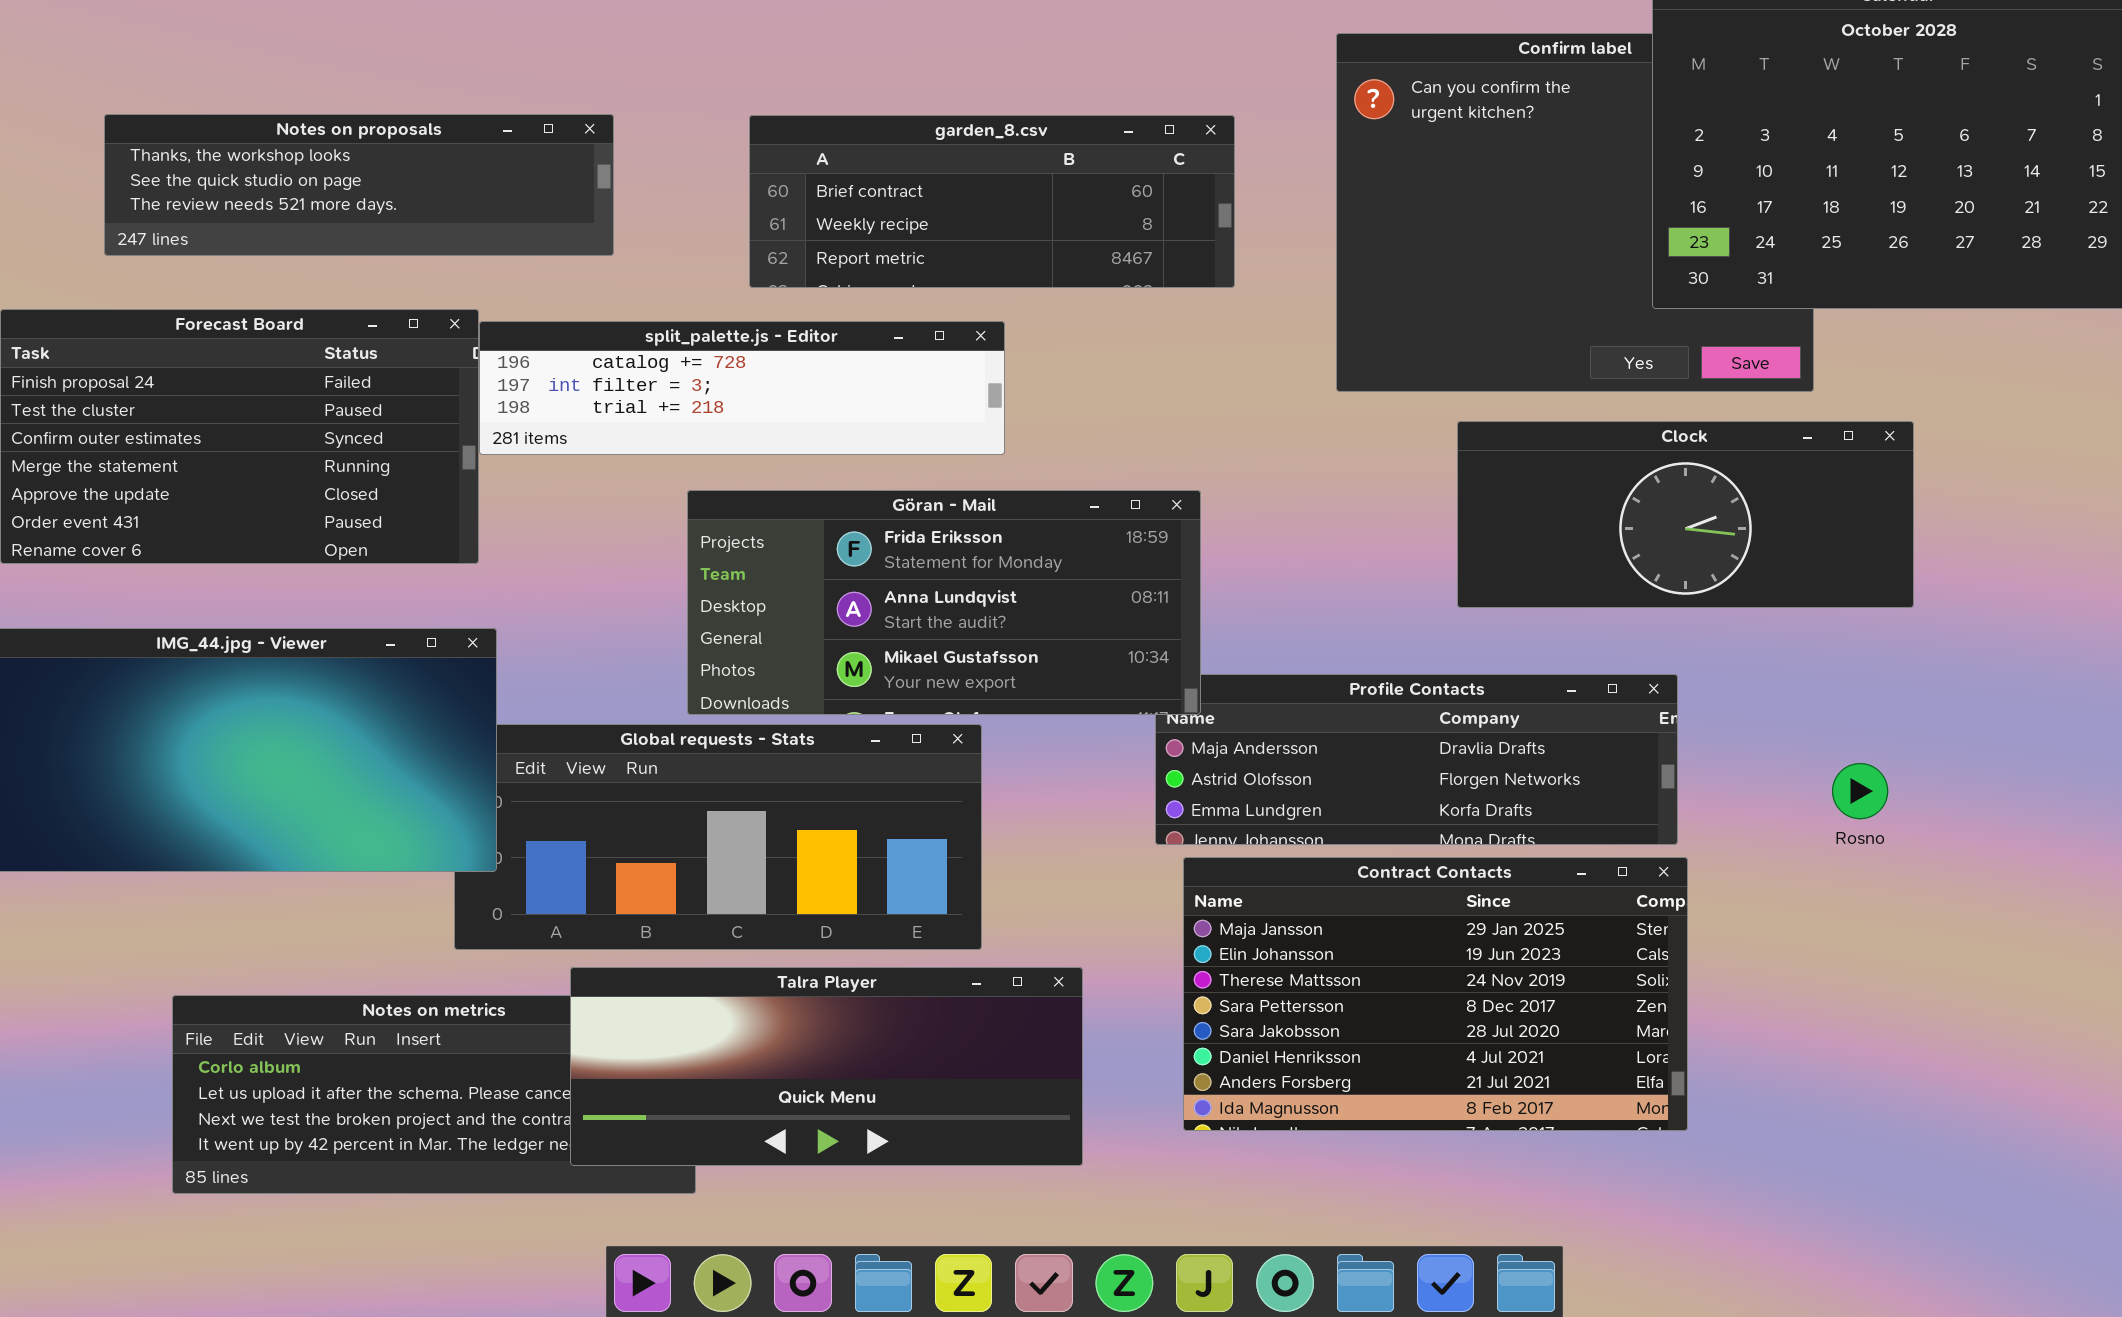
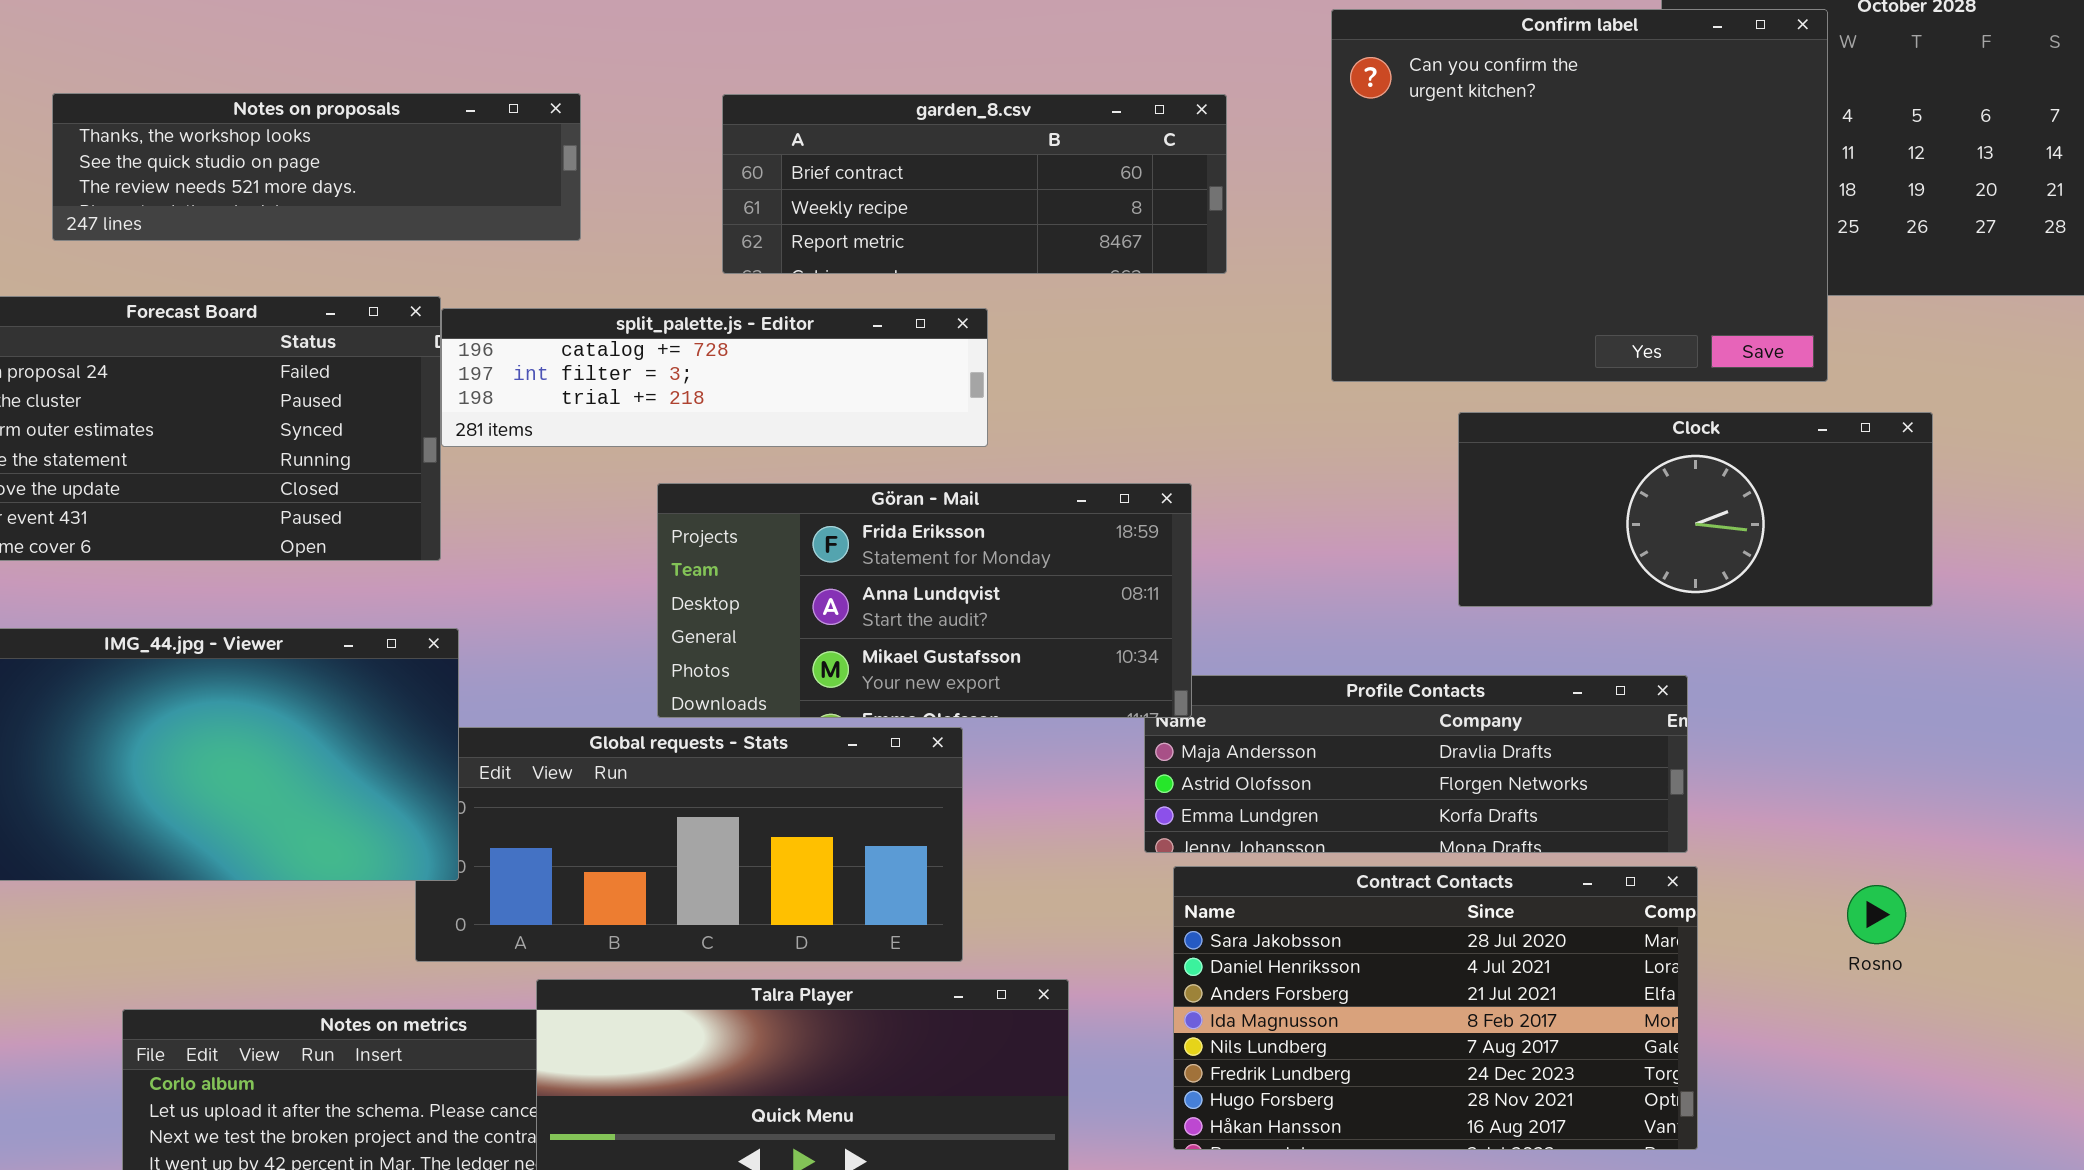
Confirm label: [1336,33,1814,392] -> [1331,9,1828,382], raised
Rosno: [1832,763,1888,819] -> [1847,885,1906,944], moved
Contract Contacts: [1183,857,1688,1131] -> [1173,866,1698,1150], scrolled down 4 rows

